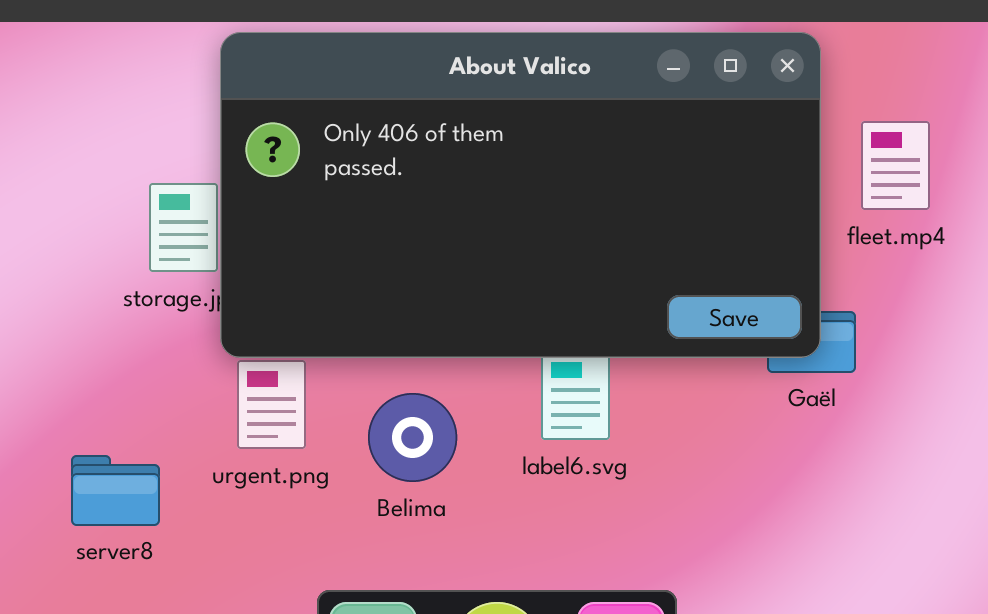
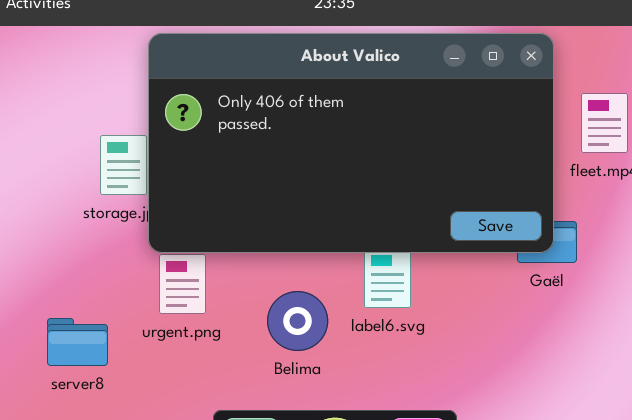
Belima: [368,393,457,482] -> [267,291,328,351], moved

